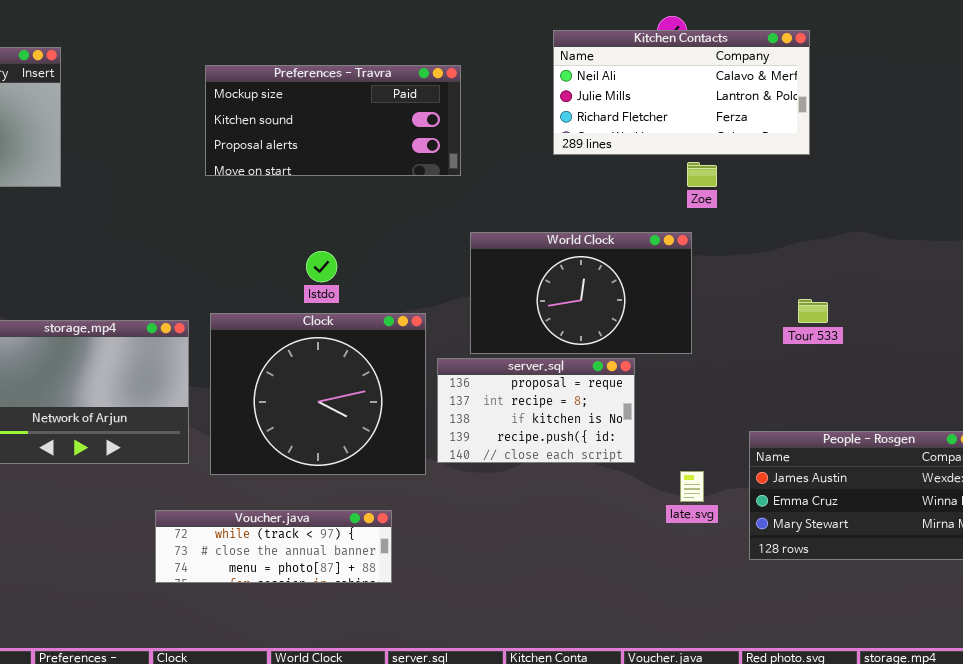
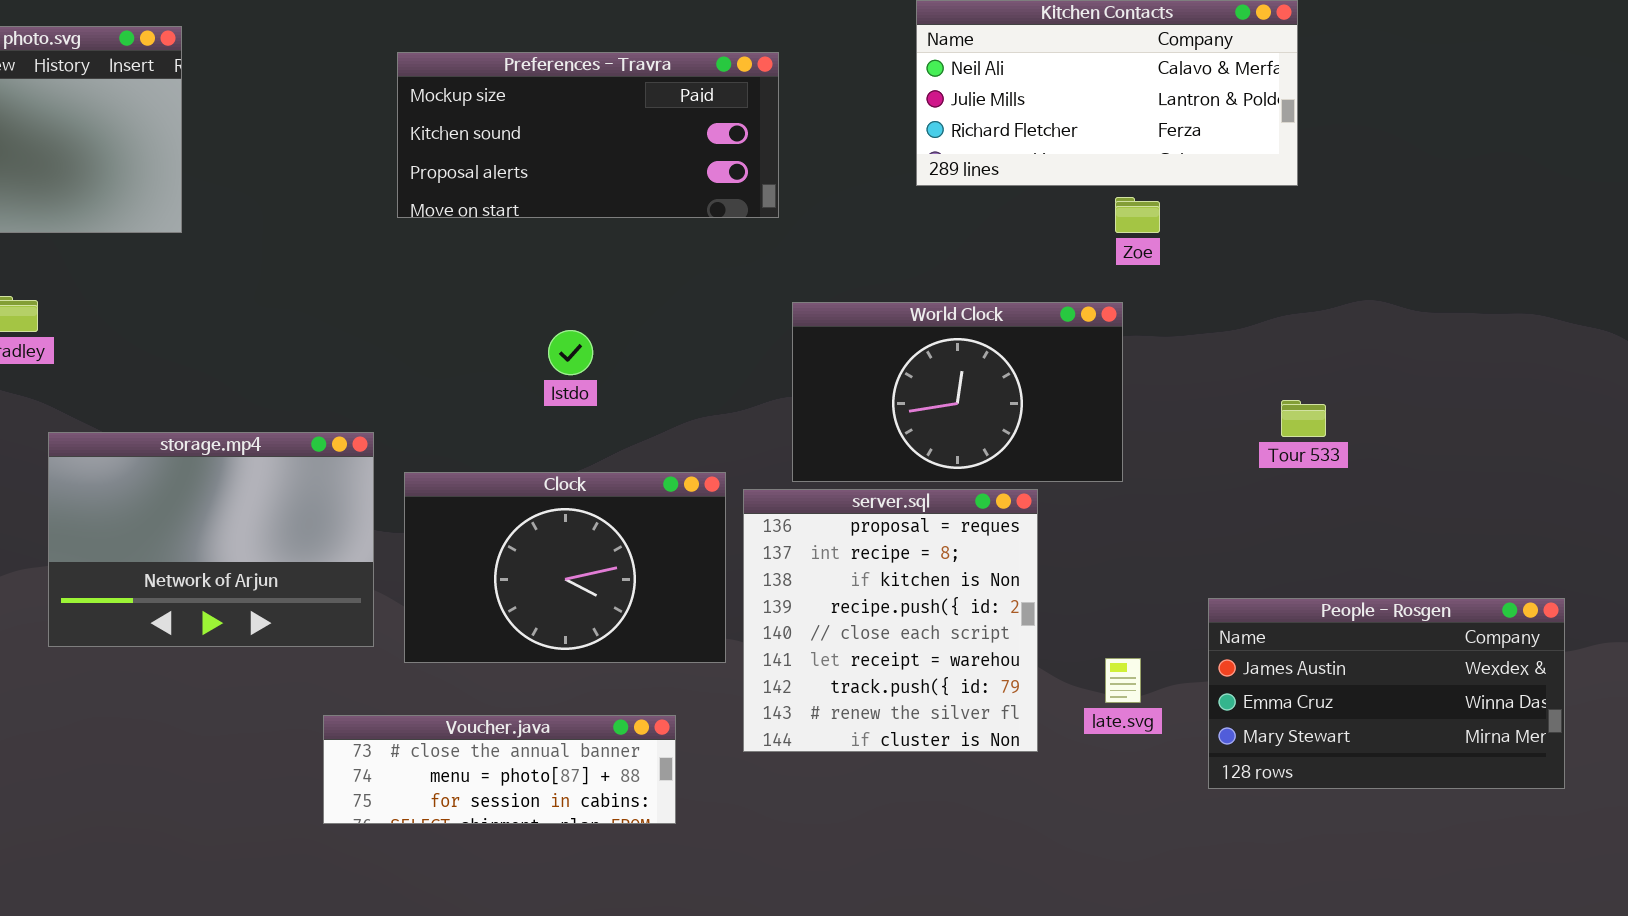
Clock: [210,313,426,475] -> [404,472,726,663], resized
server.sql: [437,358,635,463] -> [743,489,1038,752], resized
Voucher.java: [155,510,392,583] -> [323,715,676,824], scrolled down 1 row

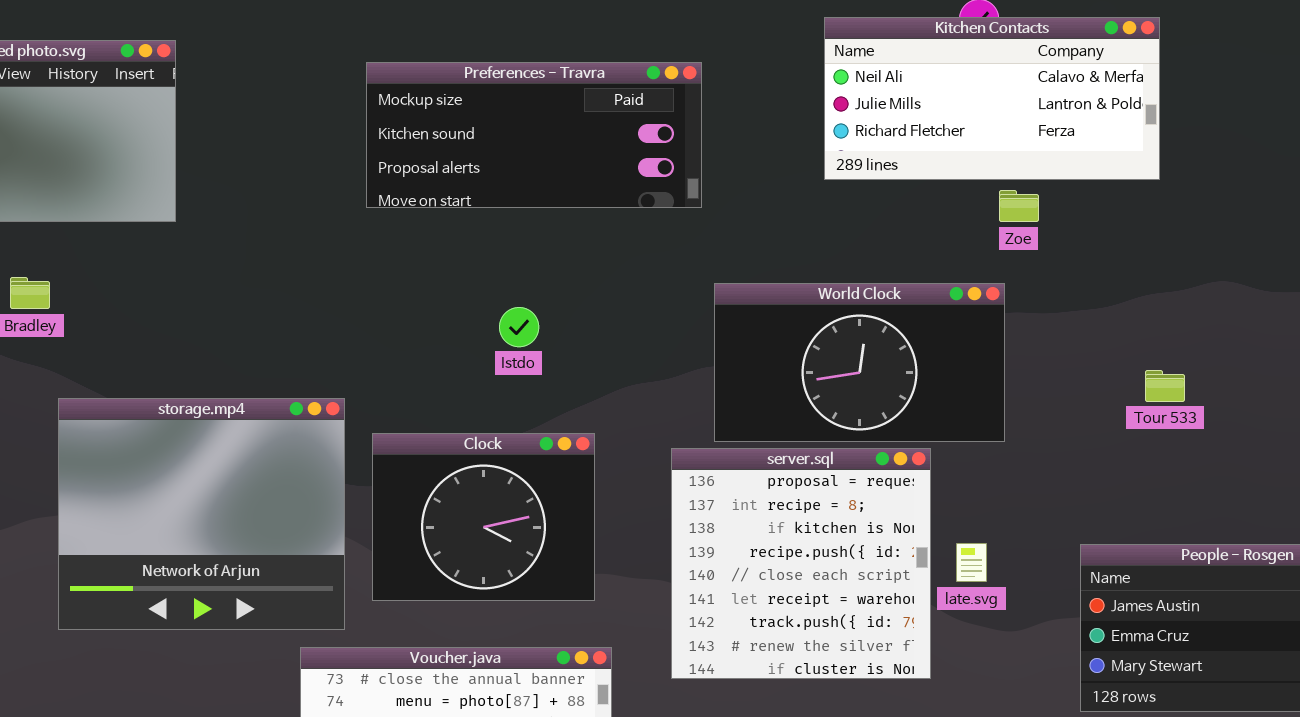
storage.mp4: [48,432,374,647] -> [58,398,345,630], resized
Clock: [404,472,726,663] -> [372,433,595,601], resized
late.svg: [1105,658,1141,703] -> [956,543,987,582], moved

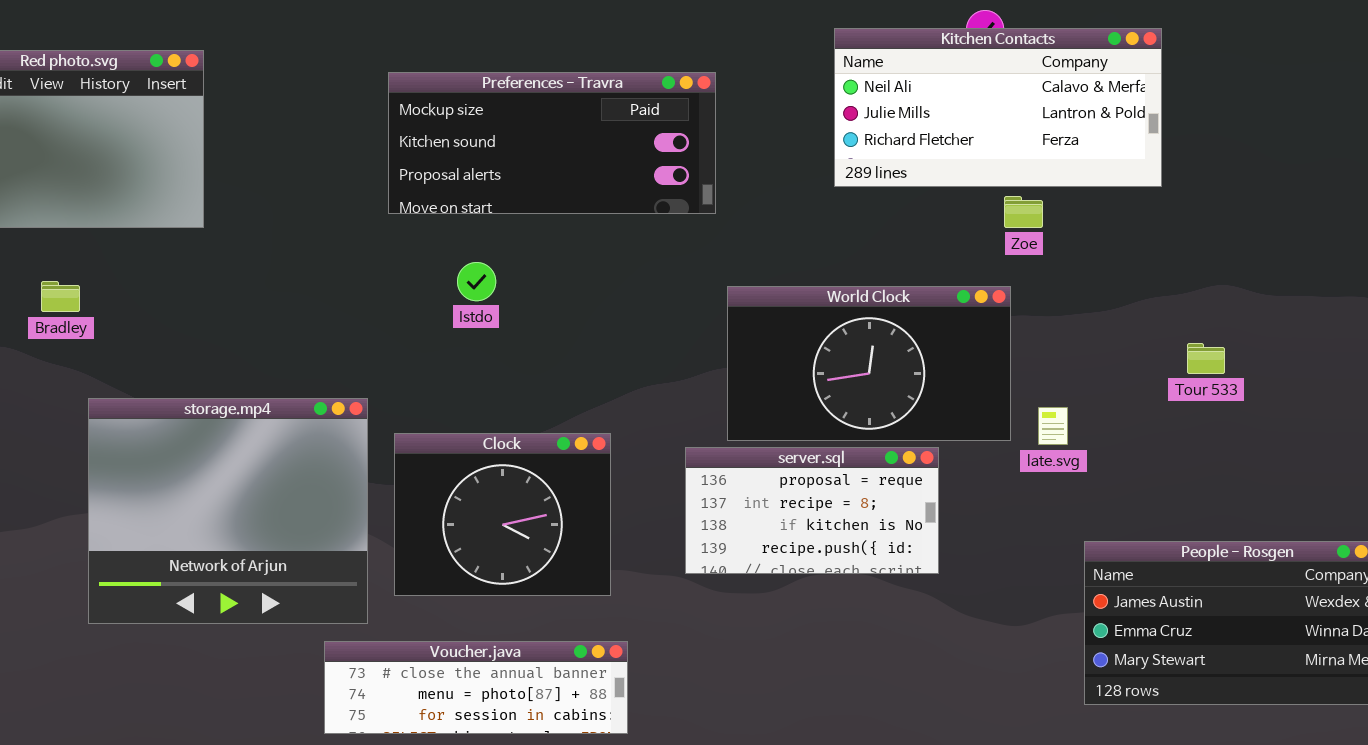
Istdo: [499,307,539,347] -> [457,262,496,301], moved
Tour 533: [1145,370,1185,402] -> [1187,343,1225,374], moved
server.sql: [671,448,931,679] -> [685,447,939,574], resized
late.svg: [956,543,987,582] -> [1038,407,1068,445], moved

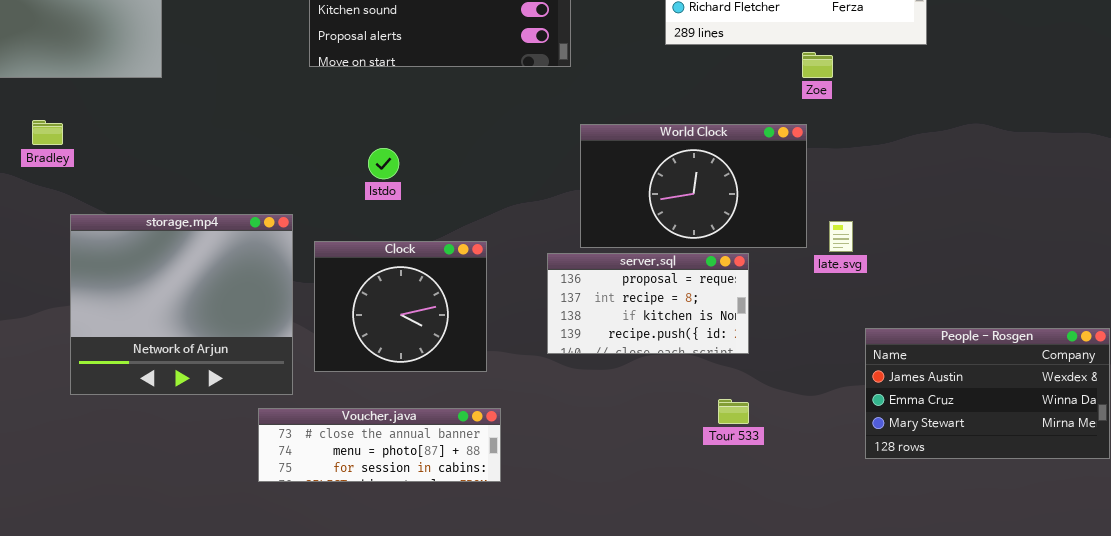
Istdo: [457,262,496,301] -> [368,148,399,179], moved
Tour 533: [1187,343,1225,374] -> [718,399,749,424], moved

